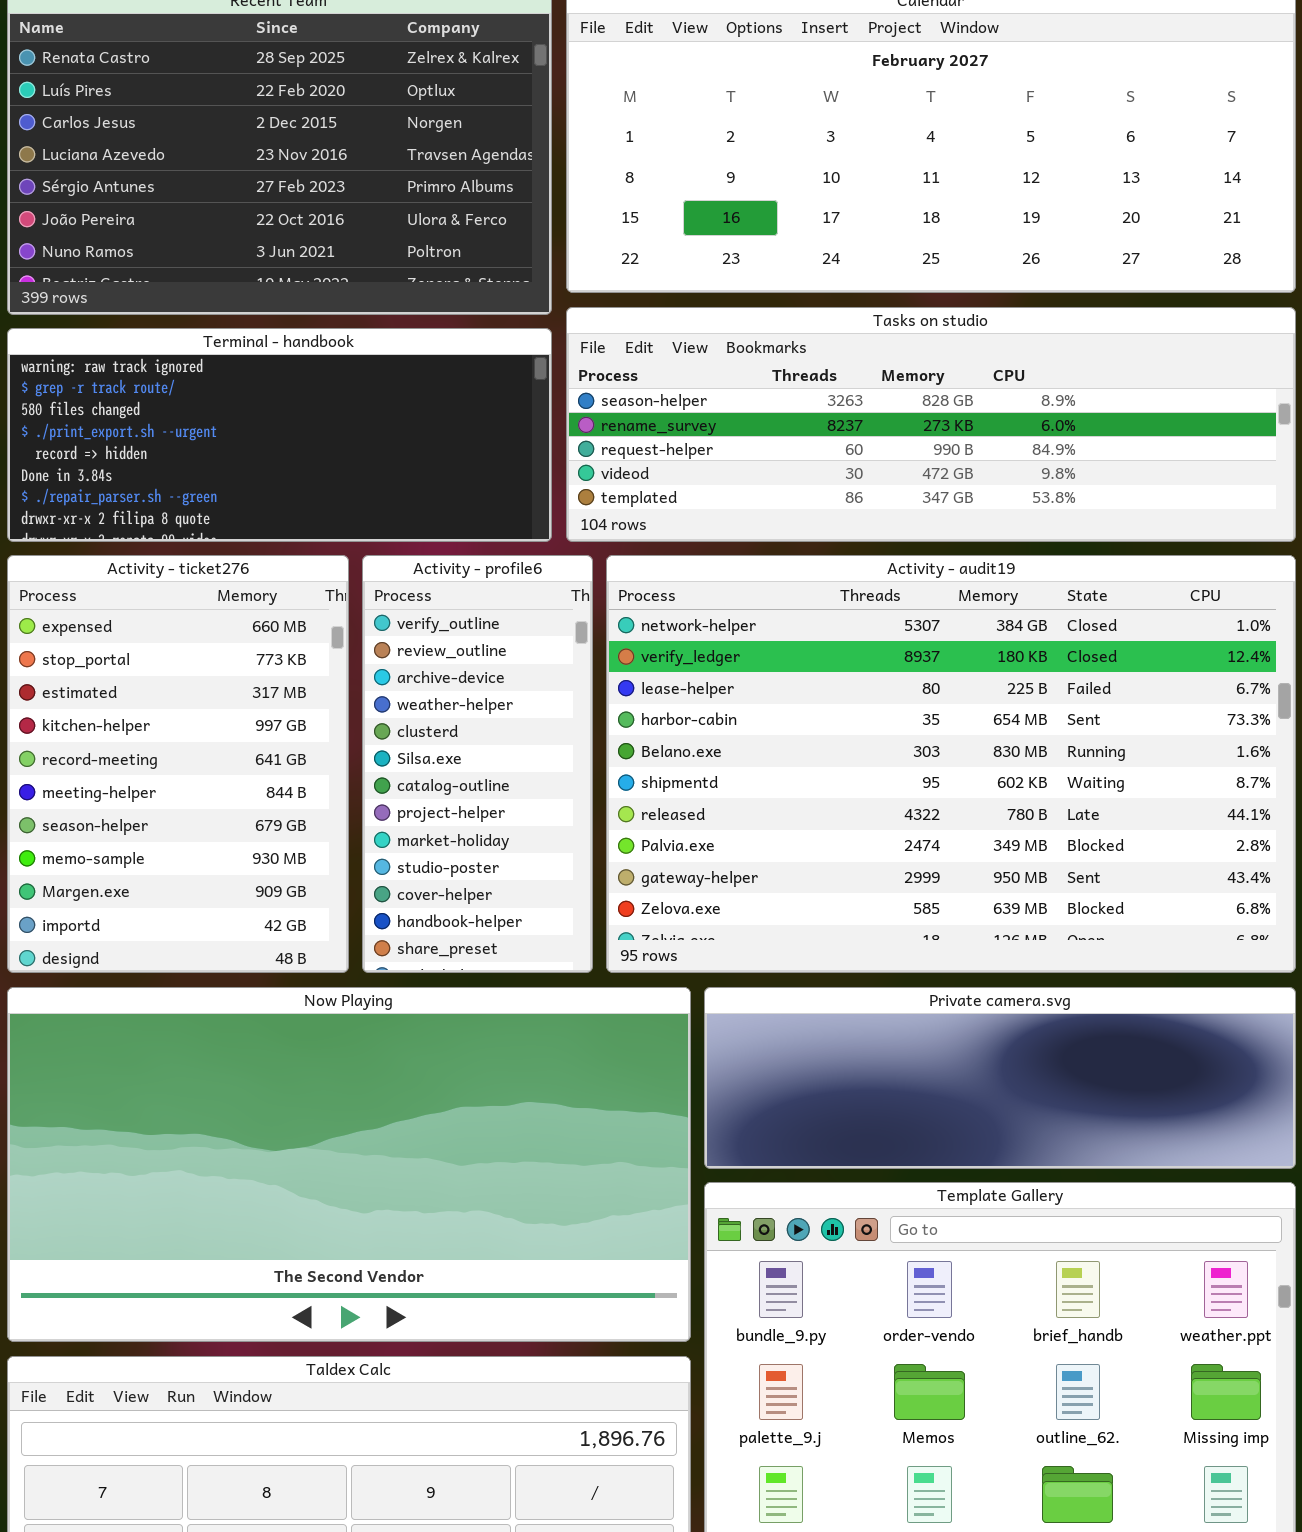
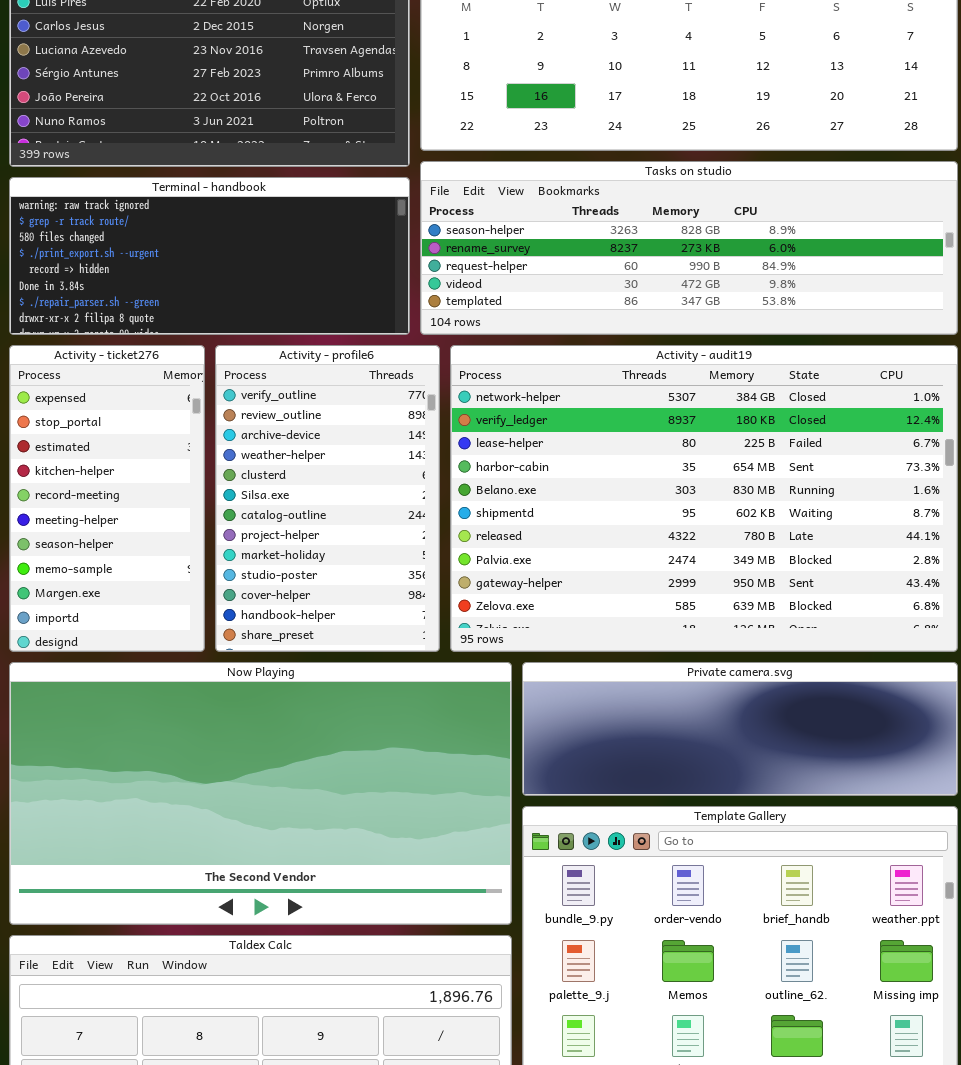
Activity - ticket276: [7,555,349,973] -> [9,345,205,652], resized
Activity - profile6: [362,555,593,973] -> [215,345,440,652], resized

